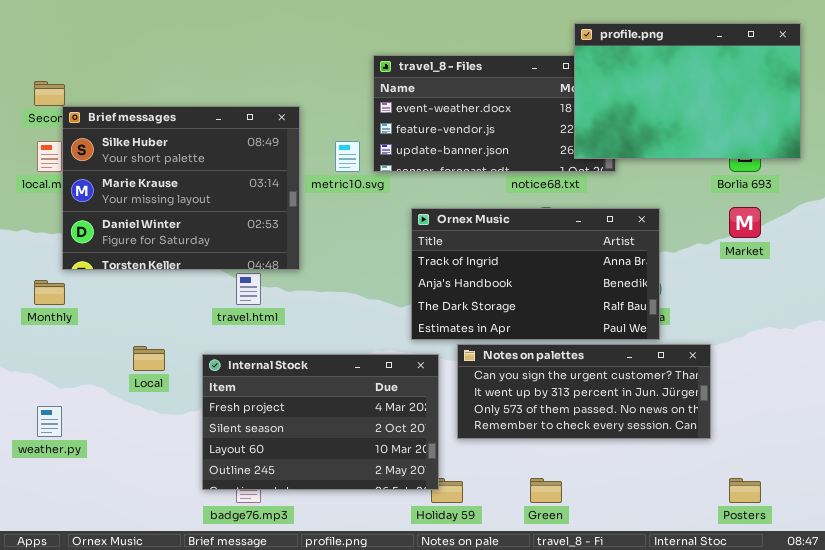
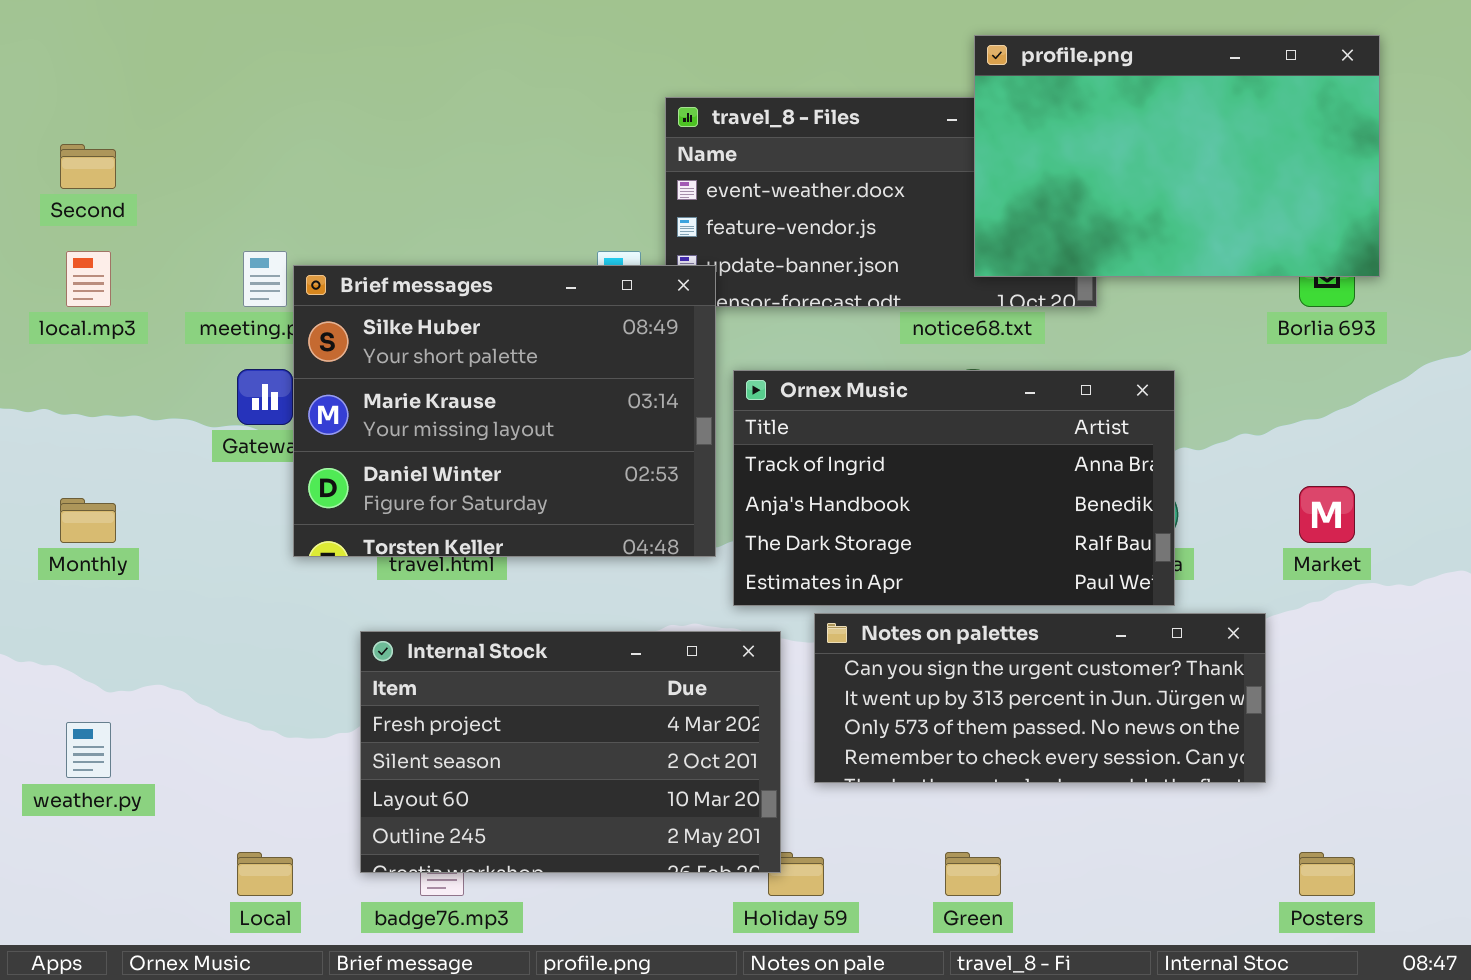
profile.png: [574,23,801,159] -> [974,35,1380,277], moved
Brief messages: [62,106,300,270] -> [293,265,716,557], moved
Market: [729,207,761,238] -> [1299,486,1355,543], moved
Local: [133,346,165,371] -> [237,852,293,896], moved

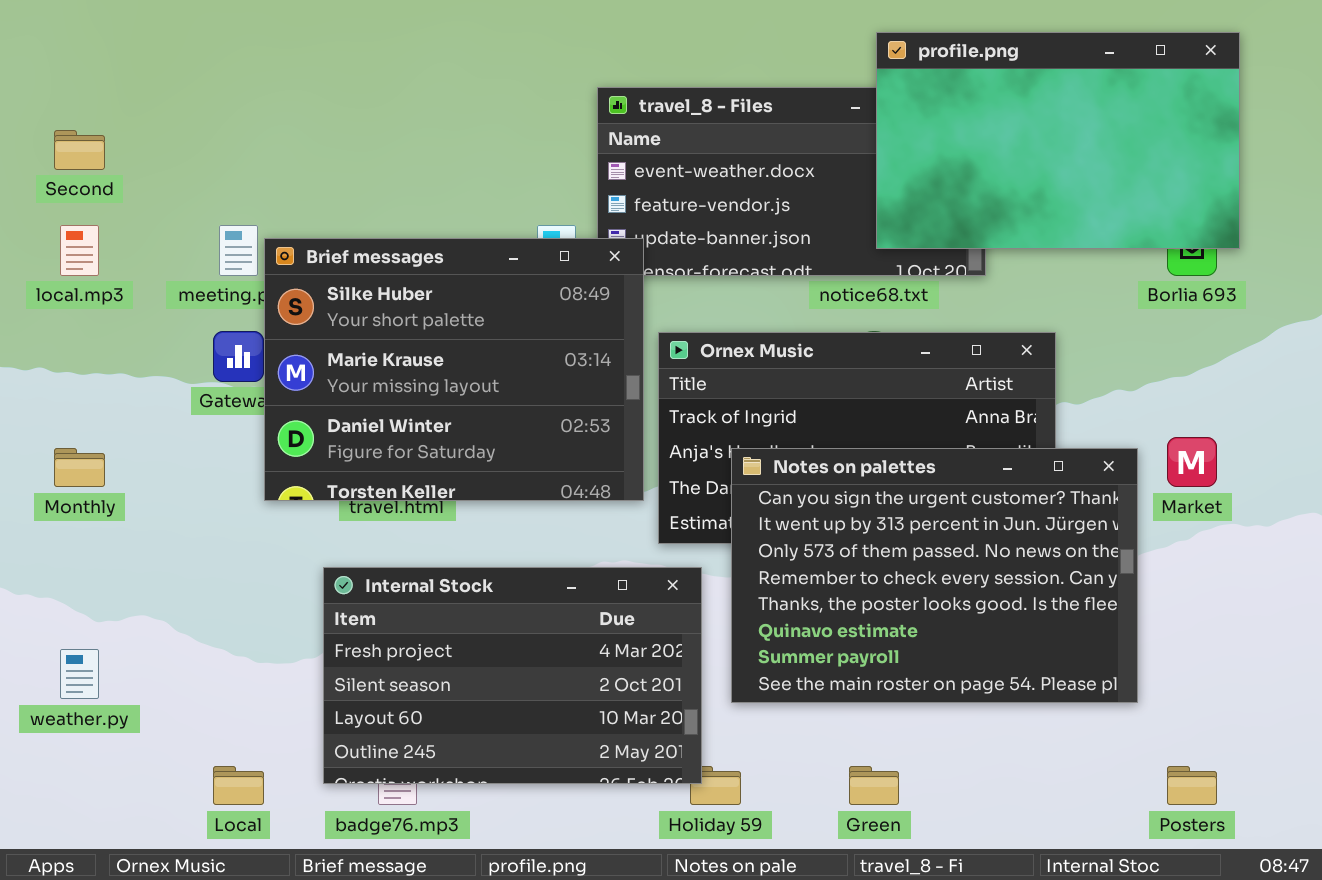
Notes on palettes: [814,613,1266,783] -> [731,448,1138,703], resized

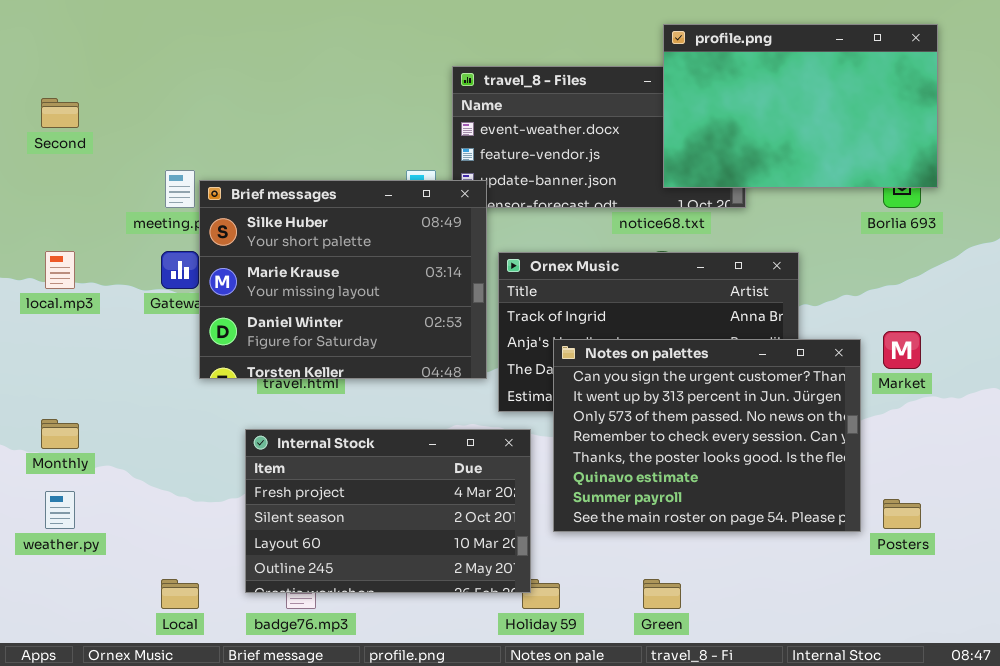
local.mp3: [60,225,99,276] -> [45,251,75,289], moved
Monthly: [54,448,105,487] -> [41,419,79,449], moved
Posters: [1167,766,1217,805] -> [883,499,921,529], moved

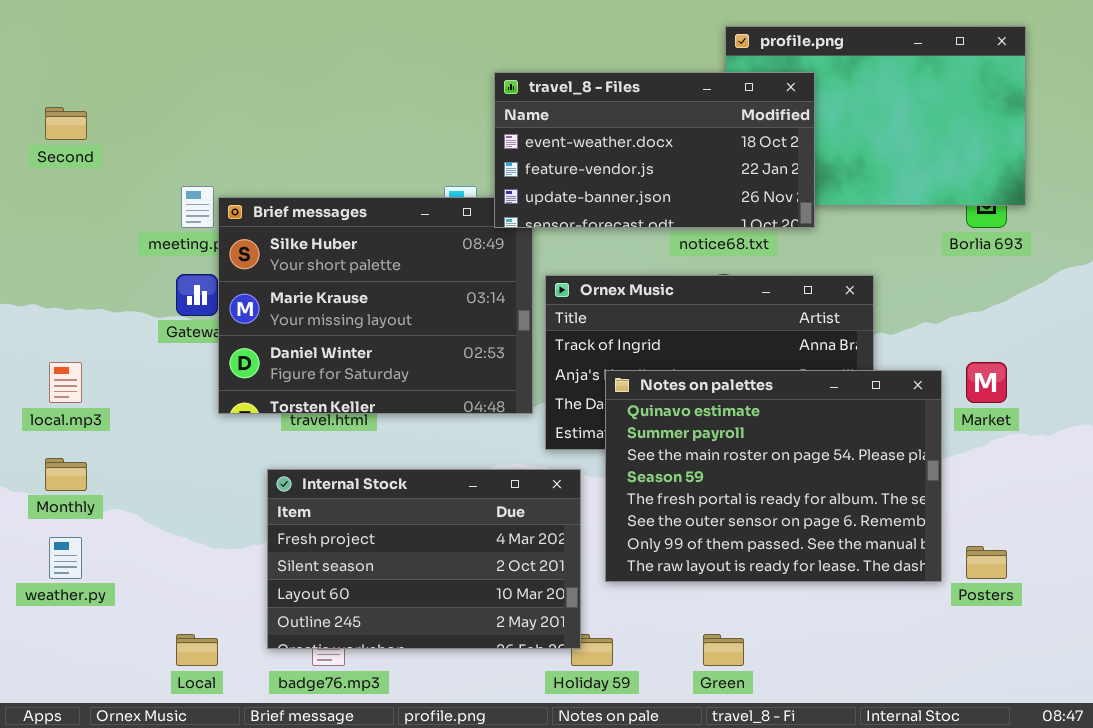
travel_8 - Files: [452,66,746,208] -> [494,72,815,228], raised
local.mp3: [45,251,75,289] -> [49,362,82,403], moved
Notes on palettes: [553,339,861,532] -> [605,370,942,582], scrolled down 5 rows

